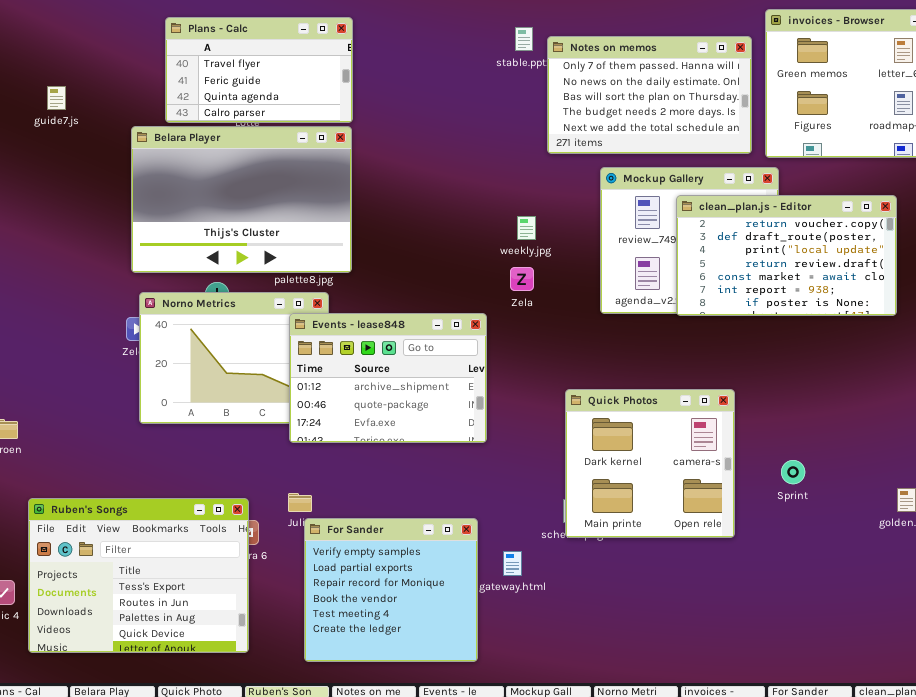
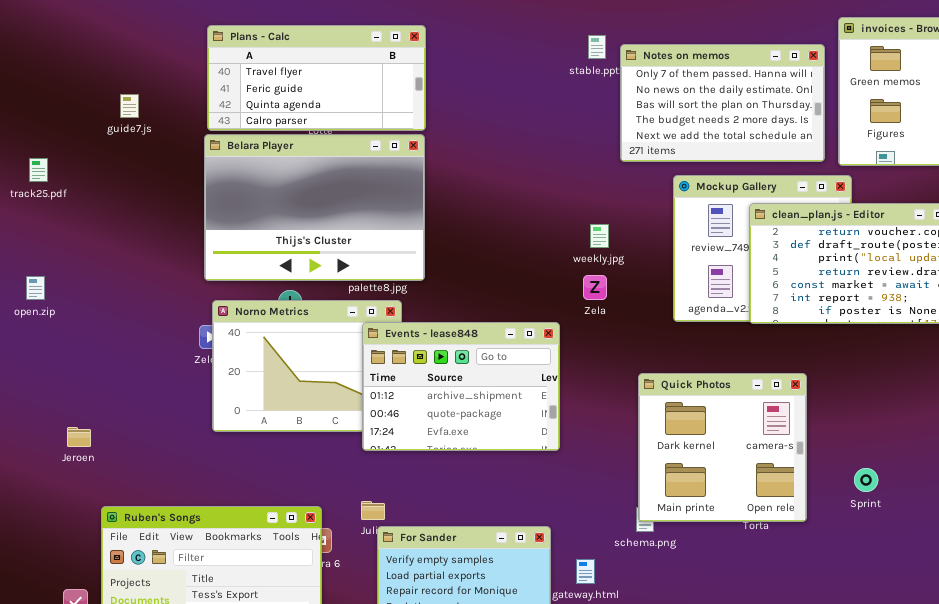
Plans - Calc: [165,17,353,123] -> [207,25,426,131], resized
Quick Photos: [565,389,735,538] -> [638,373,807,522], moved

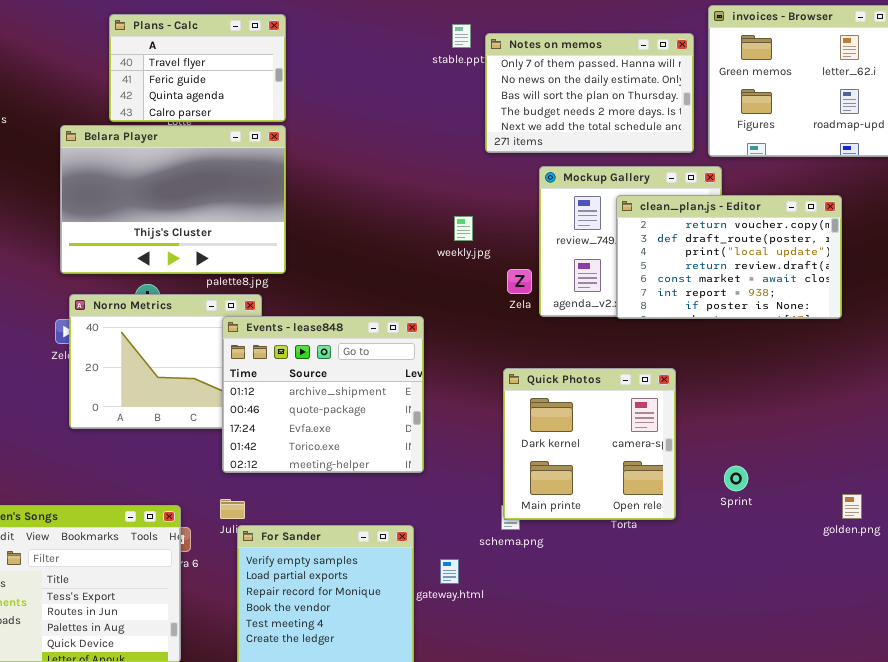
Plans - Calc: [207,25,426,131] -> [109,14,286,122], resized
Zela: [583,275,607,300] -> [507,269,532,294], moved
Events - lease848: [362,322,560,451] -> [222,316,424,473], resized

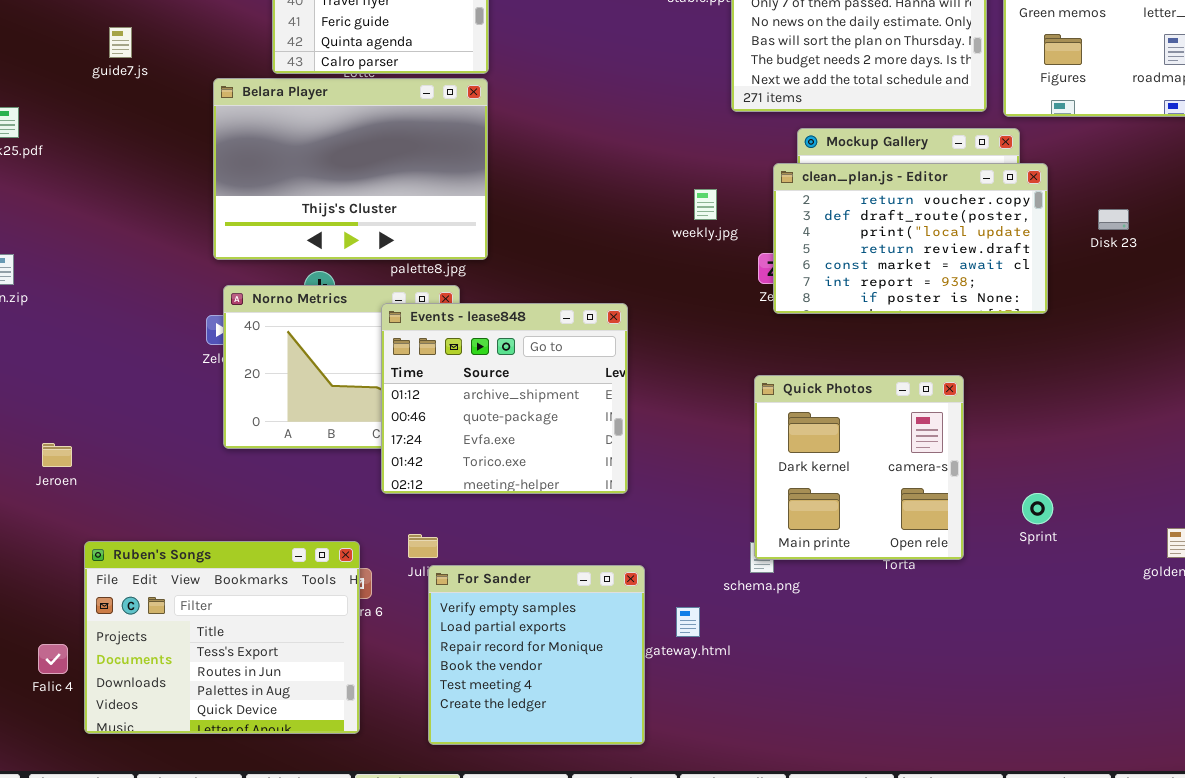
clean_plan.js - Editor: [616,195,842,319] -> [773,163,1048,314], moved
Events - lease848: [222,316,424,473] -> [381,303,628,494], moved

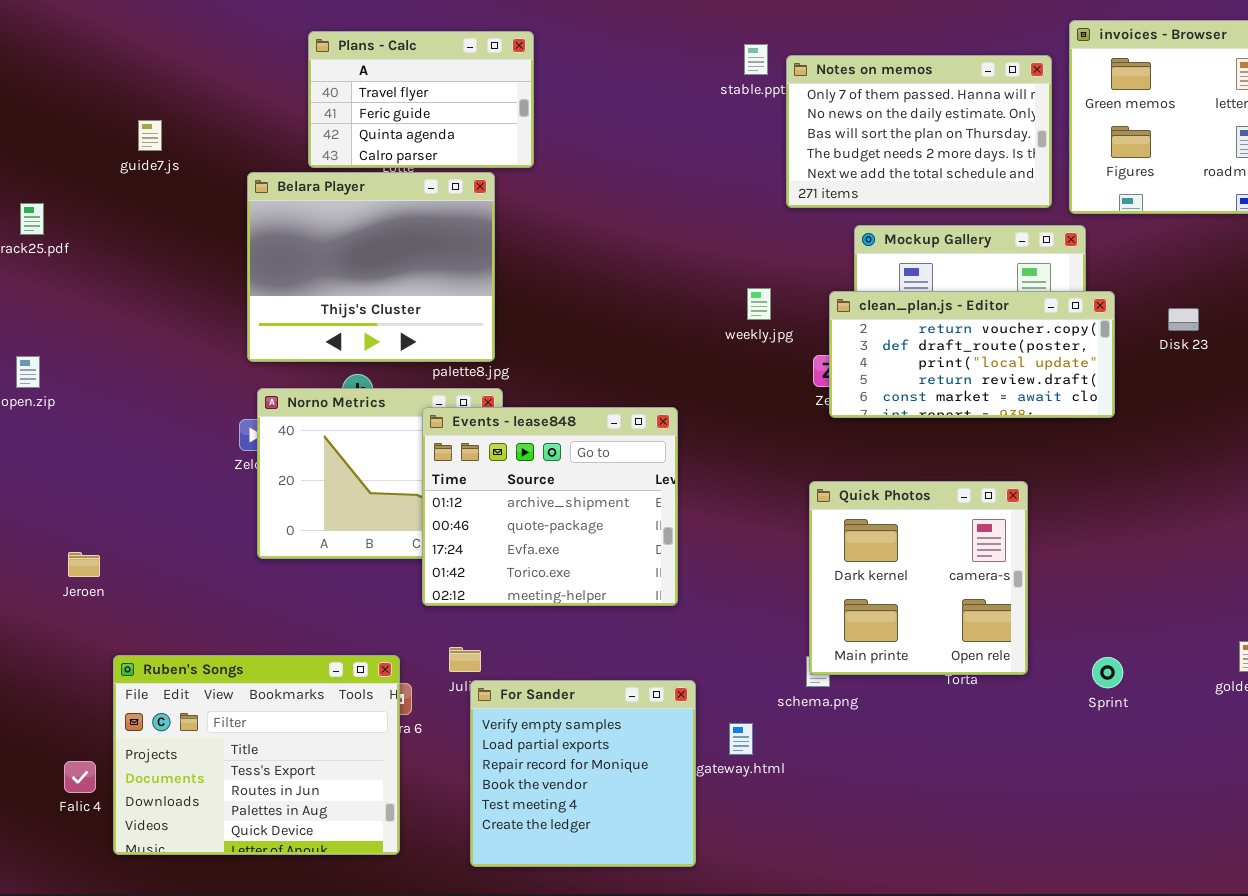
Belara Player: [213,78,488,260] -> [247,172,495,362], resized
clean_plan.js - Editor: [773,163,1048,314] -> [829,291,1115,418], resized
Sprint: [1022,493,1053,524] -> [1092,657,1123,688], moved

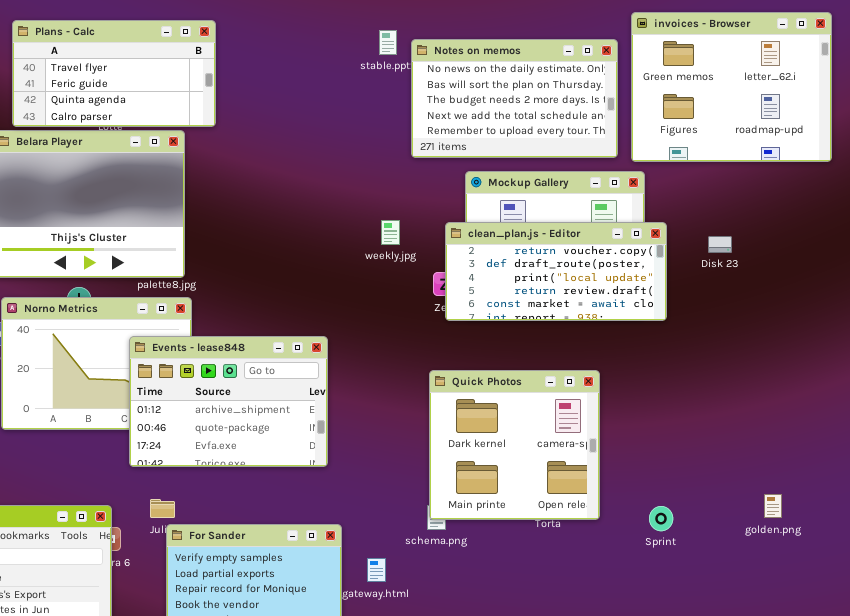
Plans - Calc: [308,31,534,168] -> [12,20,216,127], resized
Notes on memos: [786,55,1052,208] -> [411,39,618,158], scrolled down 1 row
Events - lease848: [422,407,678,606] -> [129,336,328,467], resized

